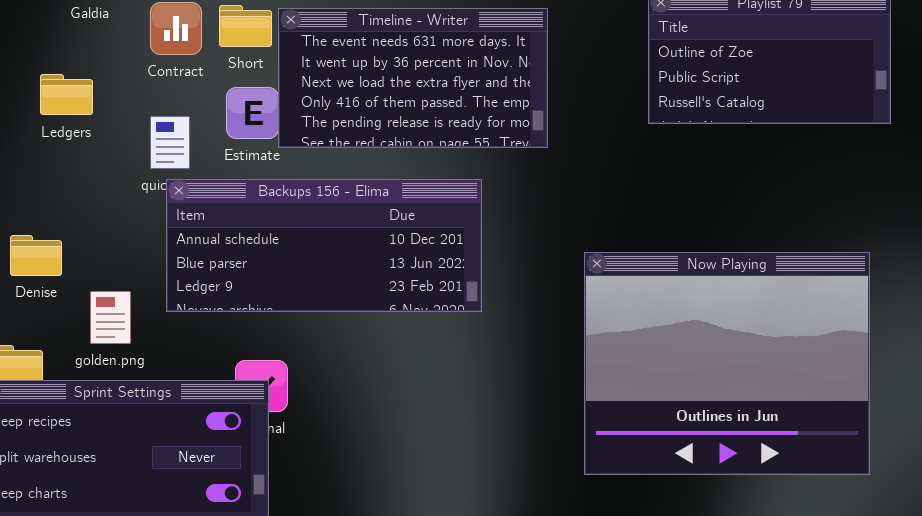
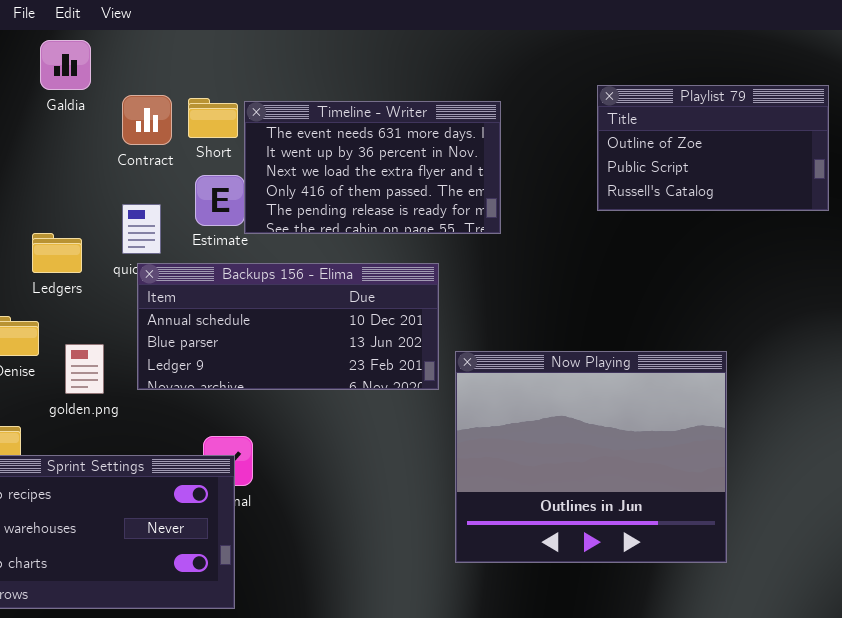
Ledgers: [40,74,93,115] -> [32,233,82,273], moved
Now Playing: [584,252,870,475] -> [455,351,727,563], moved
golden.png: [90,291,131,344] -> [65,344,104,394], moved

